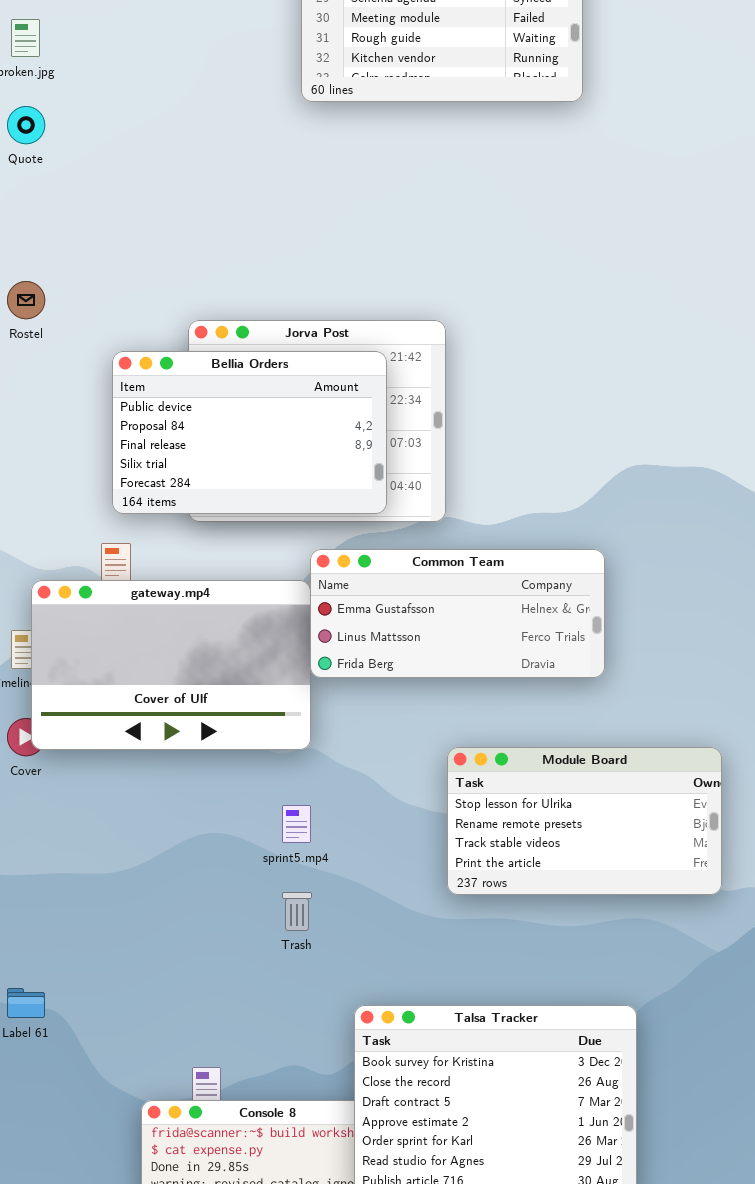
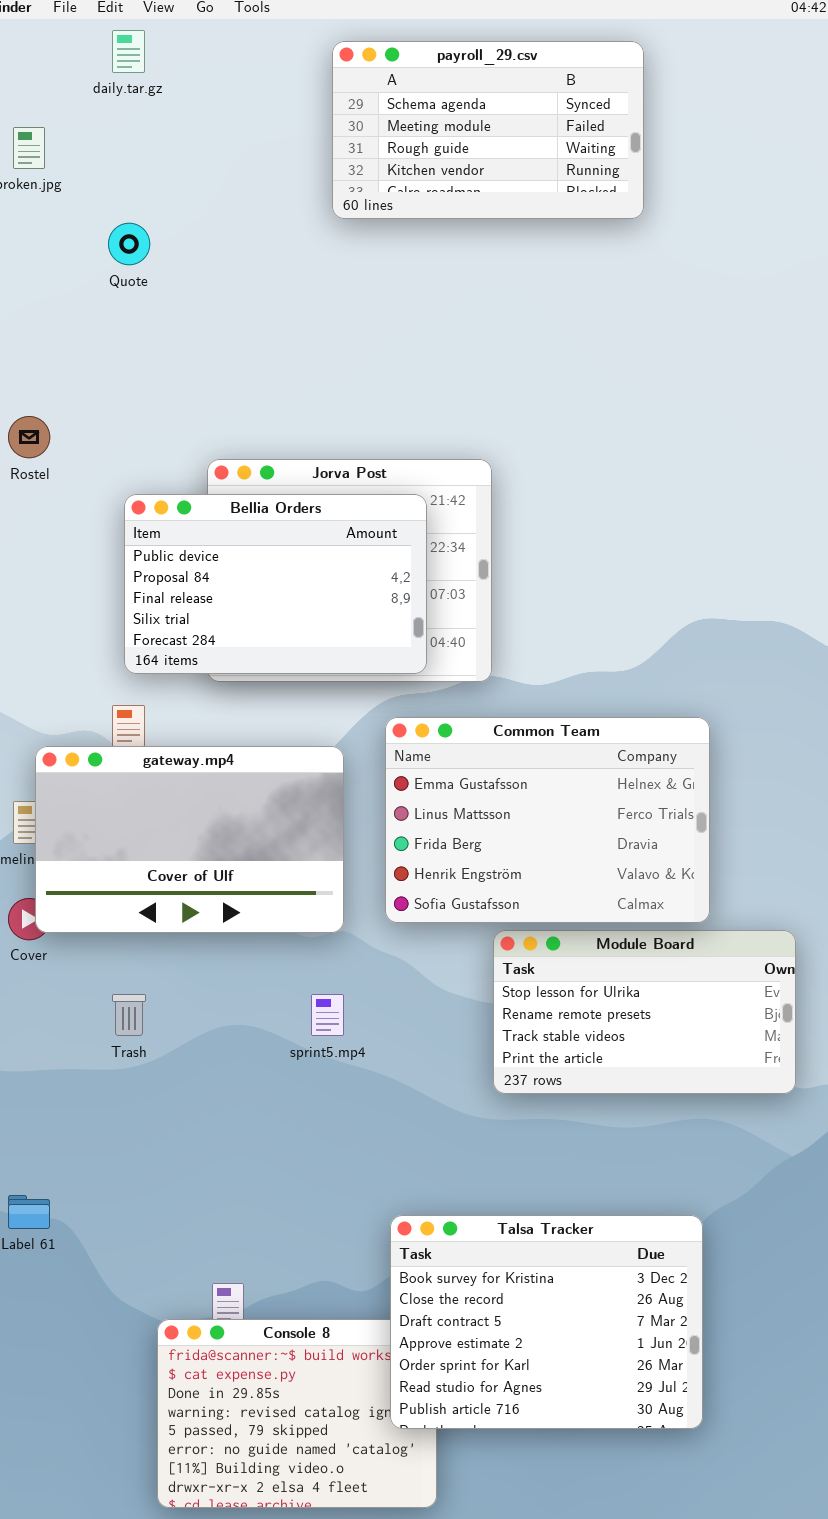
Quote: [7,106,45,144] -> [108,223,150,265], moved
Common Team: [310,549,605,678] -> [385,717,710,923], moved, resized
Trash: [282,892,312,931] -> [112,994,146,1036], moved

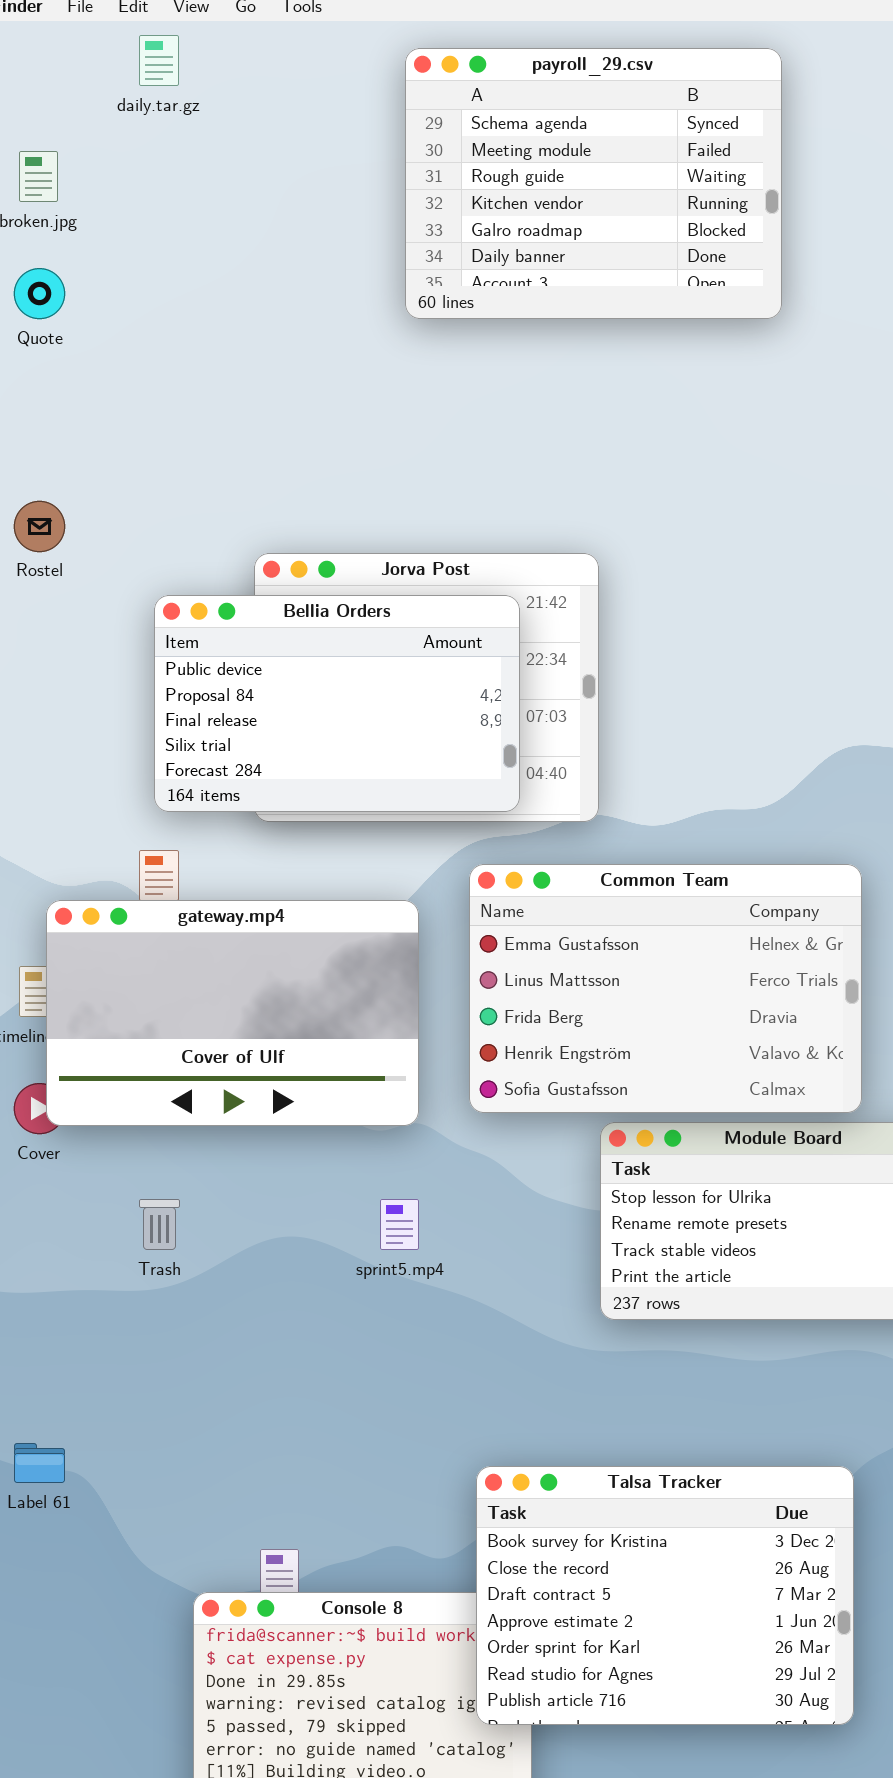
payroll_29.csv: [332,41,644,219] -> [405,48,782,319], resized
Quote: [108,223,150,265] -> [14,268,65,319], moved

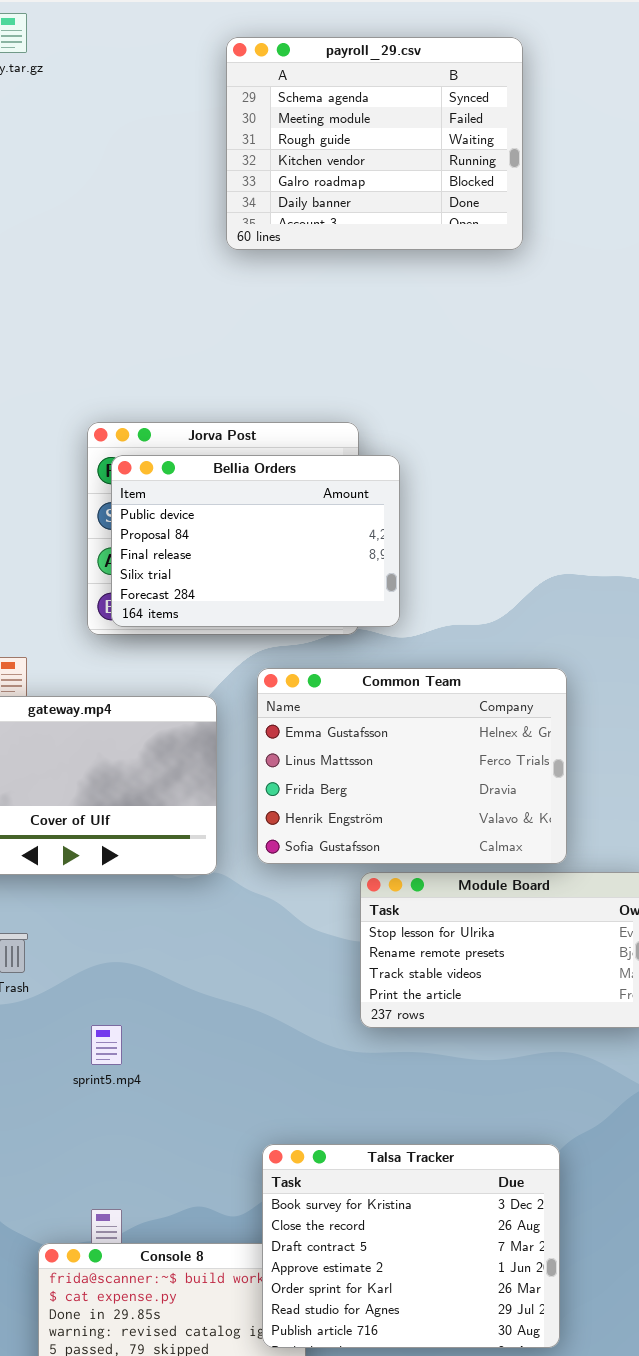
payroll_29.csv: [405,48,782,319] -> [226,37,523,250], moved
Bellia Orders: [154,595,520,812] -> [111,455,400,627], moved
sprint5.mp4: [380,1199,419,1250] -> [91,1025,122,1065], moved

